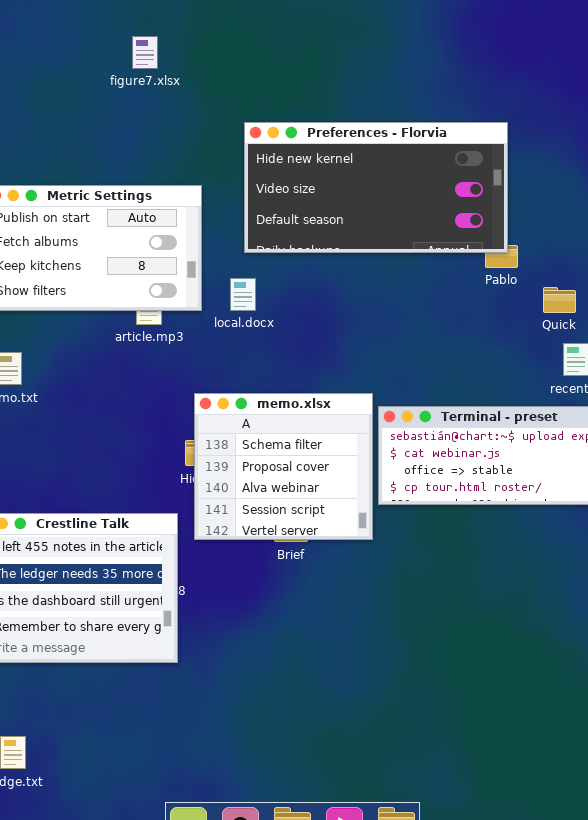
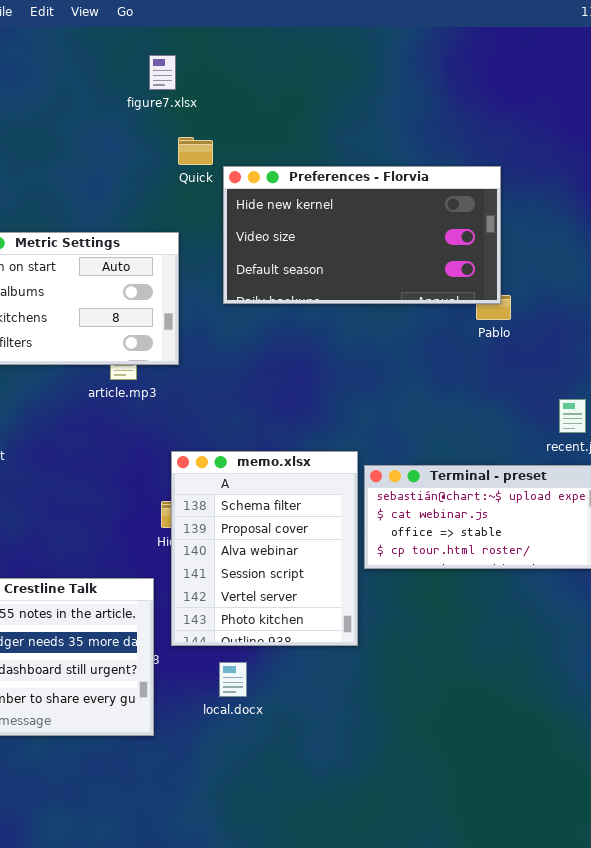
figure7.xlsx: [132,36,158,69] -> [149,55,176,90], moved
local.docx: [230,278,256,311] -> [219,662,247,697], moved
Quick: [543,287,576,313] -> [178,137,213,165], moved
memo.xlsx: [194,393,373,540] -> [171,451,358,646], resized

